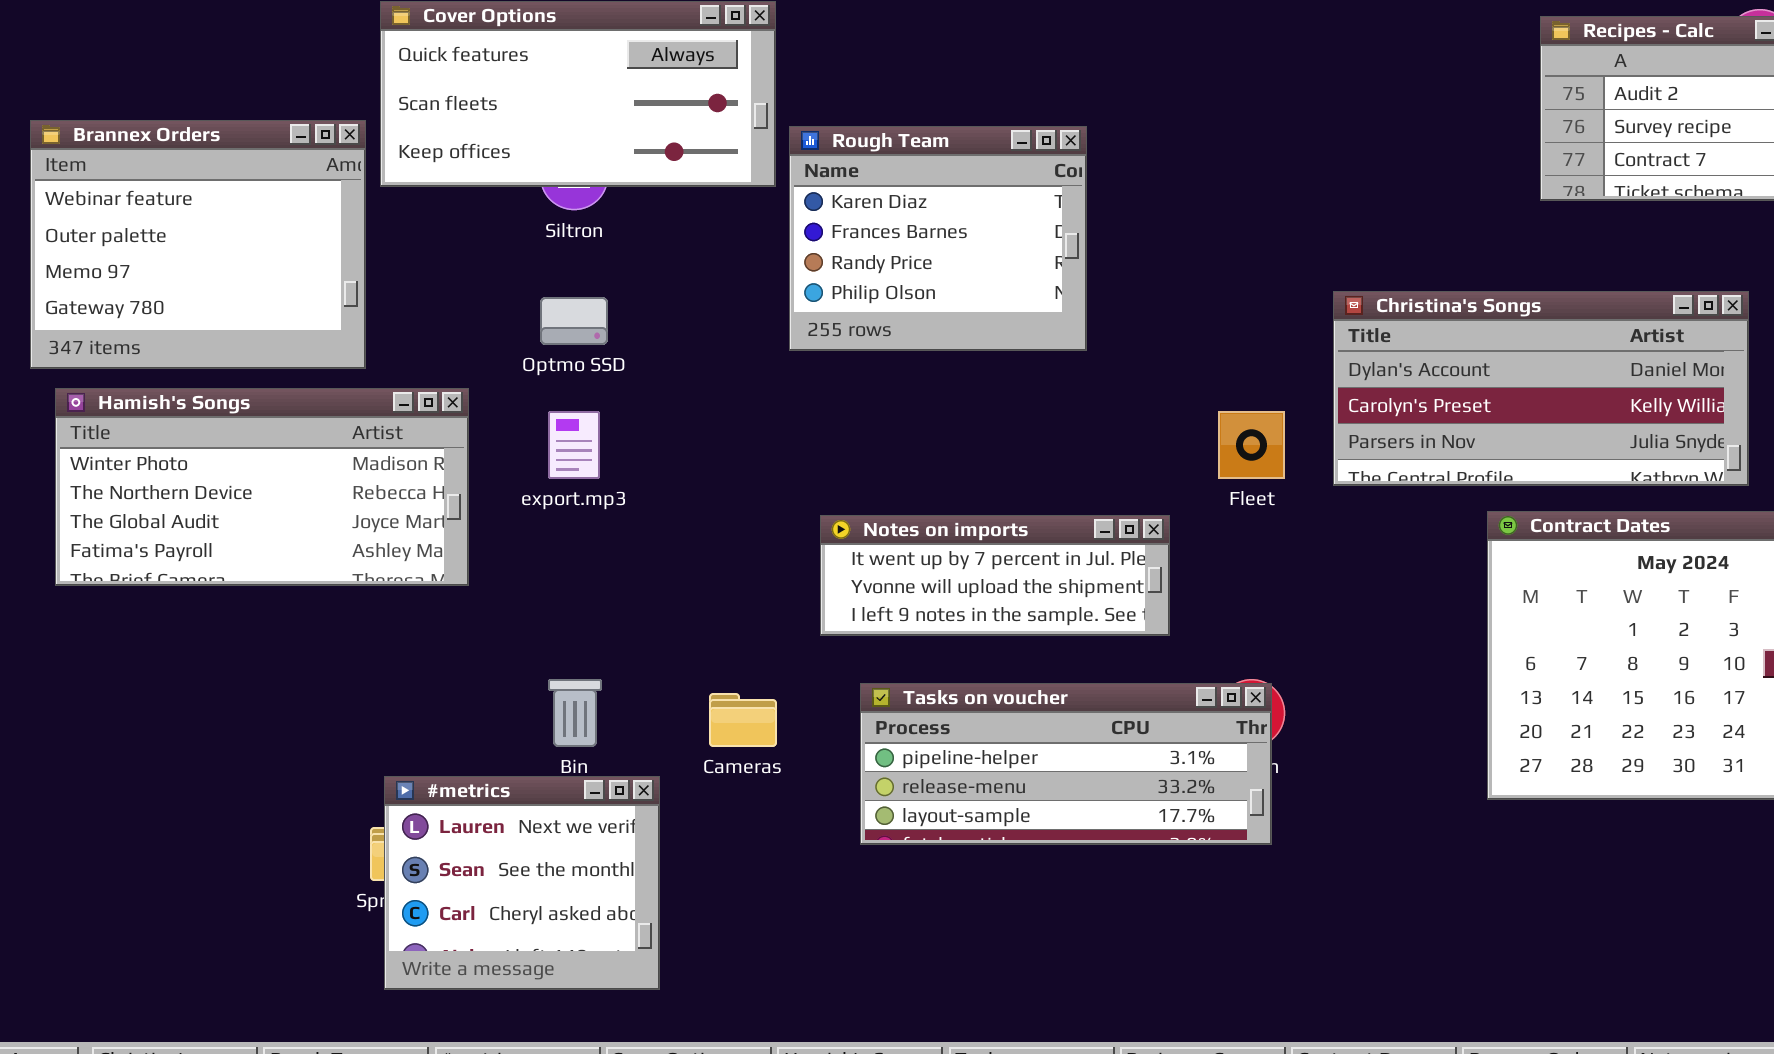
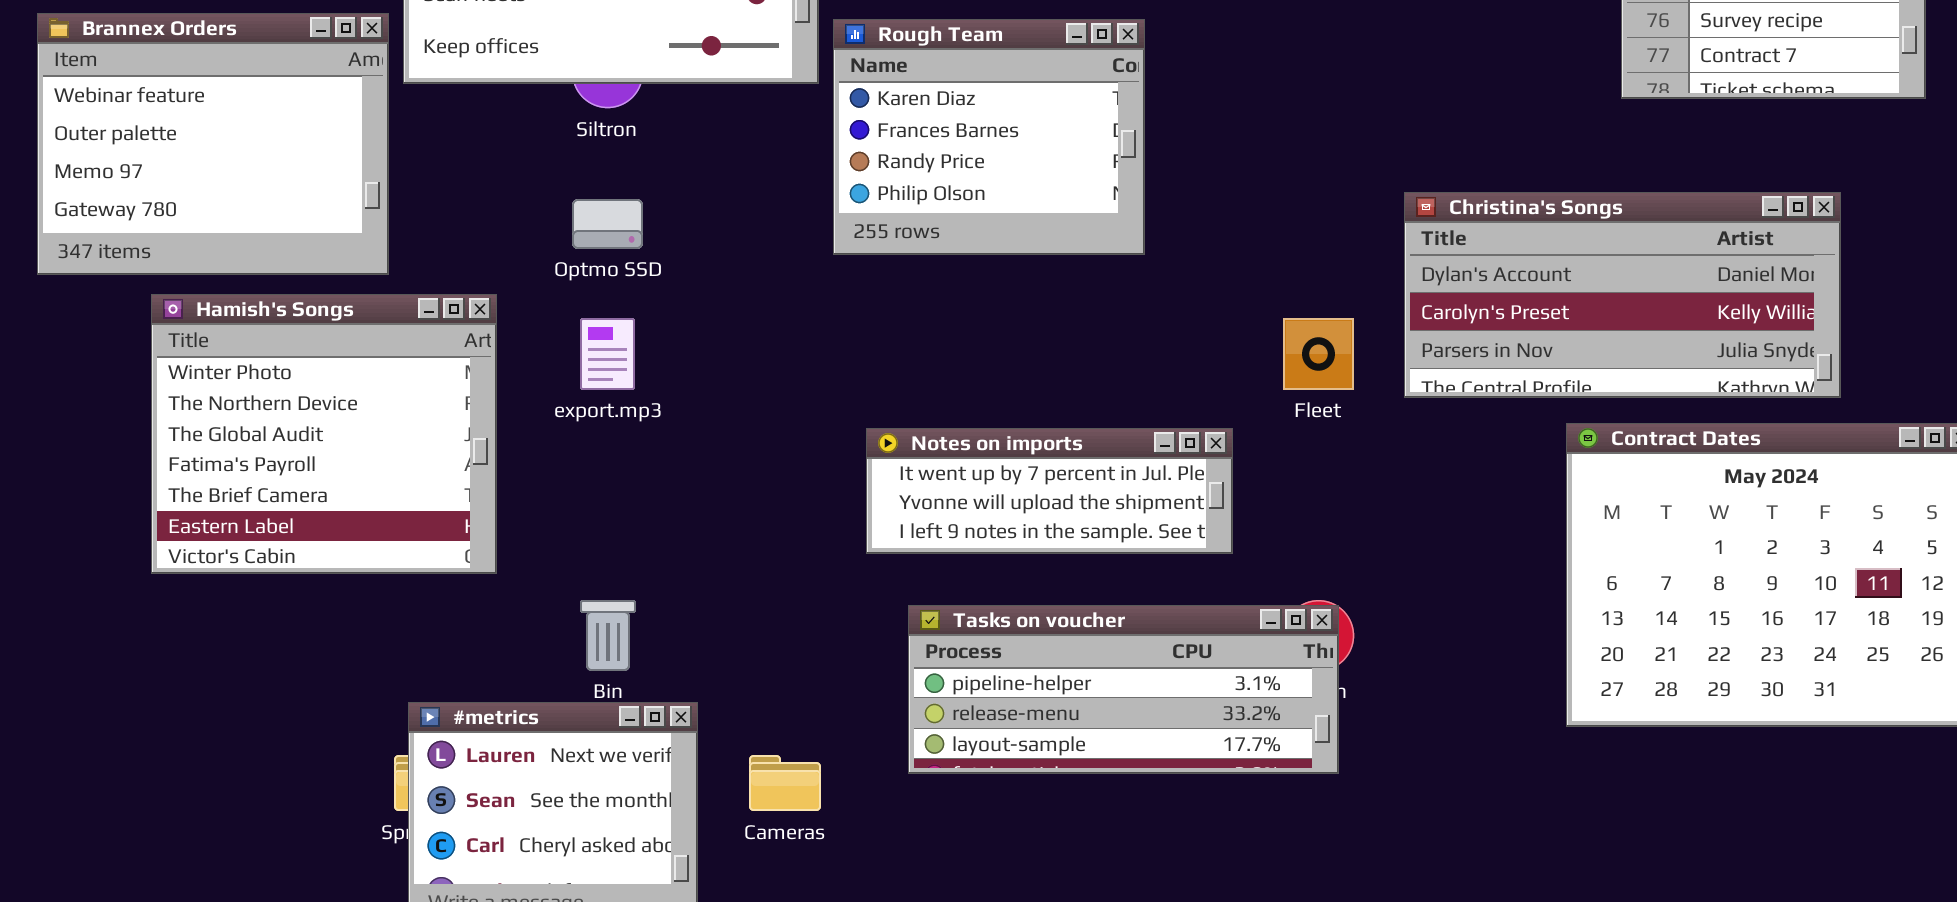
Hamish's Songs: [55,388,469,586] -> [151,294,497,574], resized
Cameras: [709,693,777,747] -> [749,755,821,811], moved

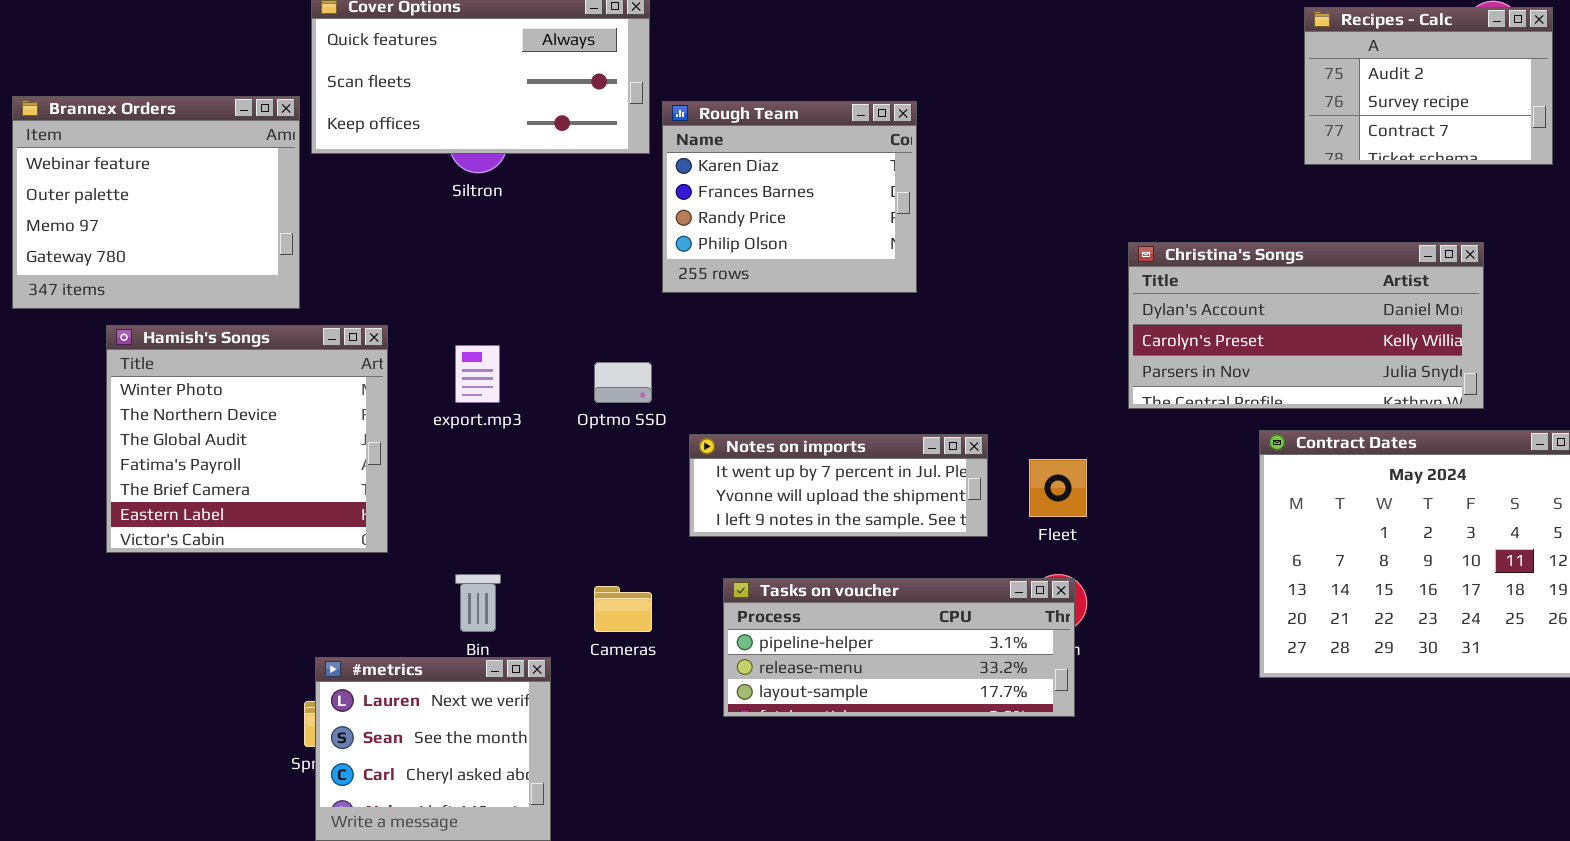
Optmo SSD: [572,199,643,249] -> [594,362,652,403], moved
Fleet: [1283,318,1354,390] -> [1029,459,1087,517], moved
Cameras: [749,755,821,811] -> [594,586,652,632], moved

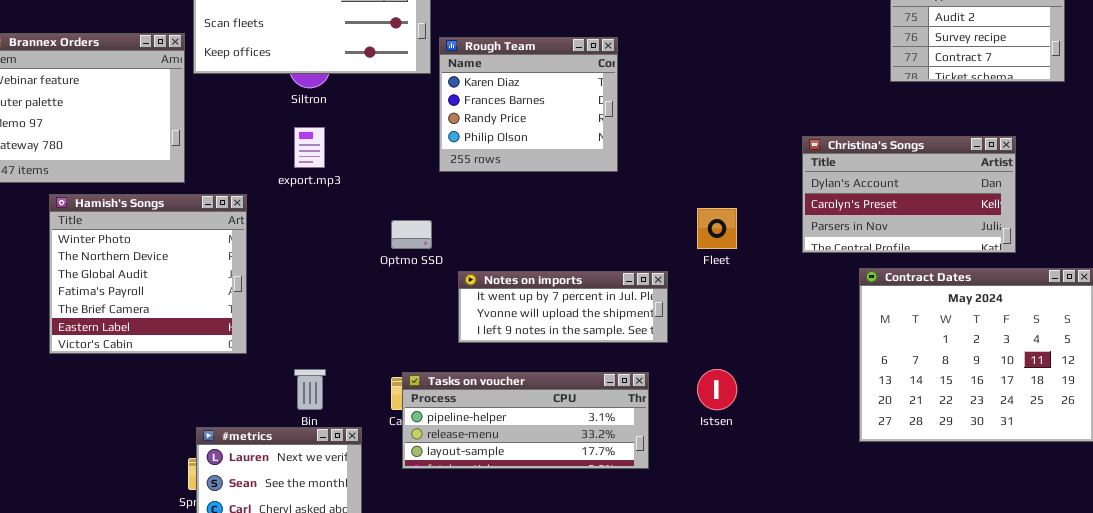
Christina's Songs: [1128,242,1484,409] -> [802,136,1016,253], resized
export.mp3: [455,345,500,403] -> [294,127,325,168], moved
Fleet: [1029,459,1087,517] -> [697,208,737,249], moved
Tasks on voucher: [723,578,1075,717] -> [402,372,649,469], moved

